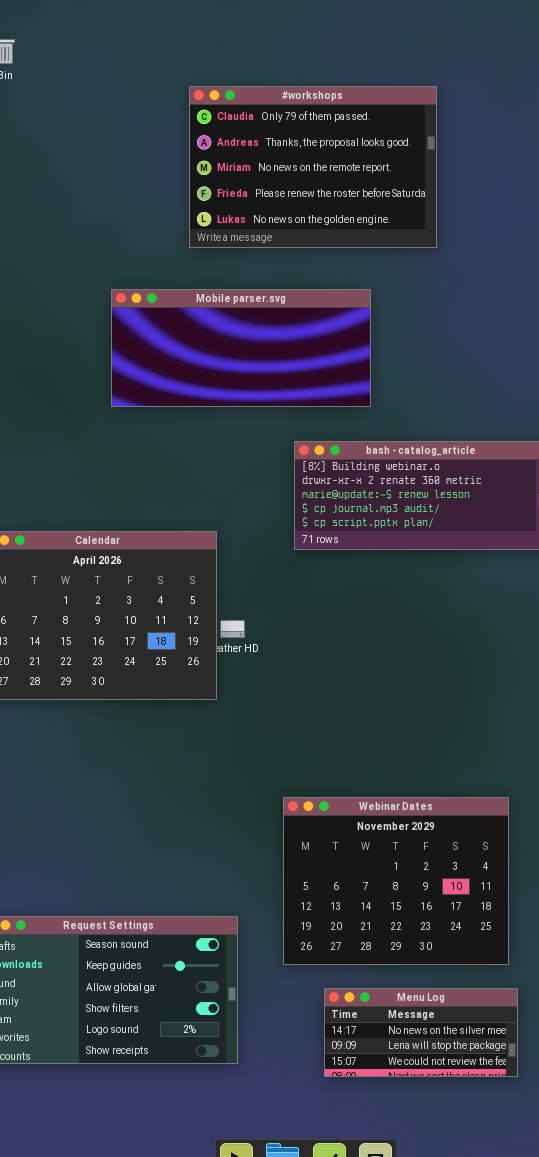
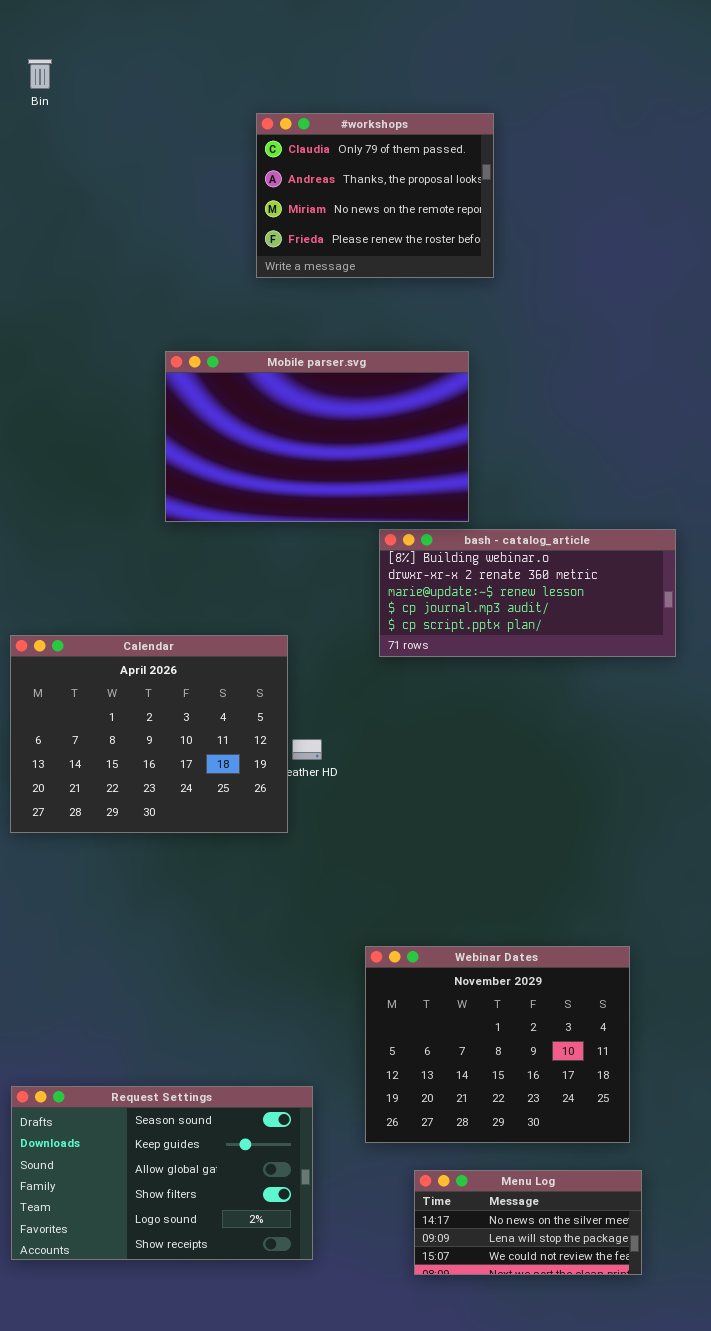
#workshops: [189,86,437,248] -> [256,113,494,278], resized
Mobile parser.svg: [111,289,371,407] -> [165,351,469,522], resized

